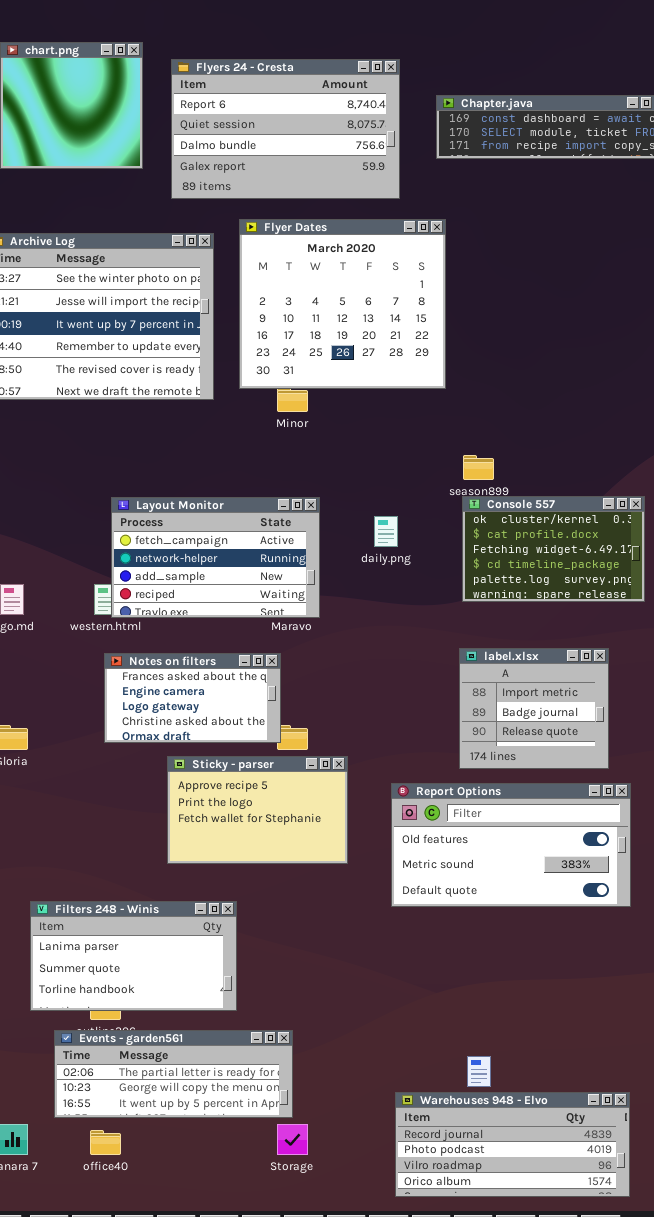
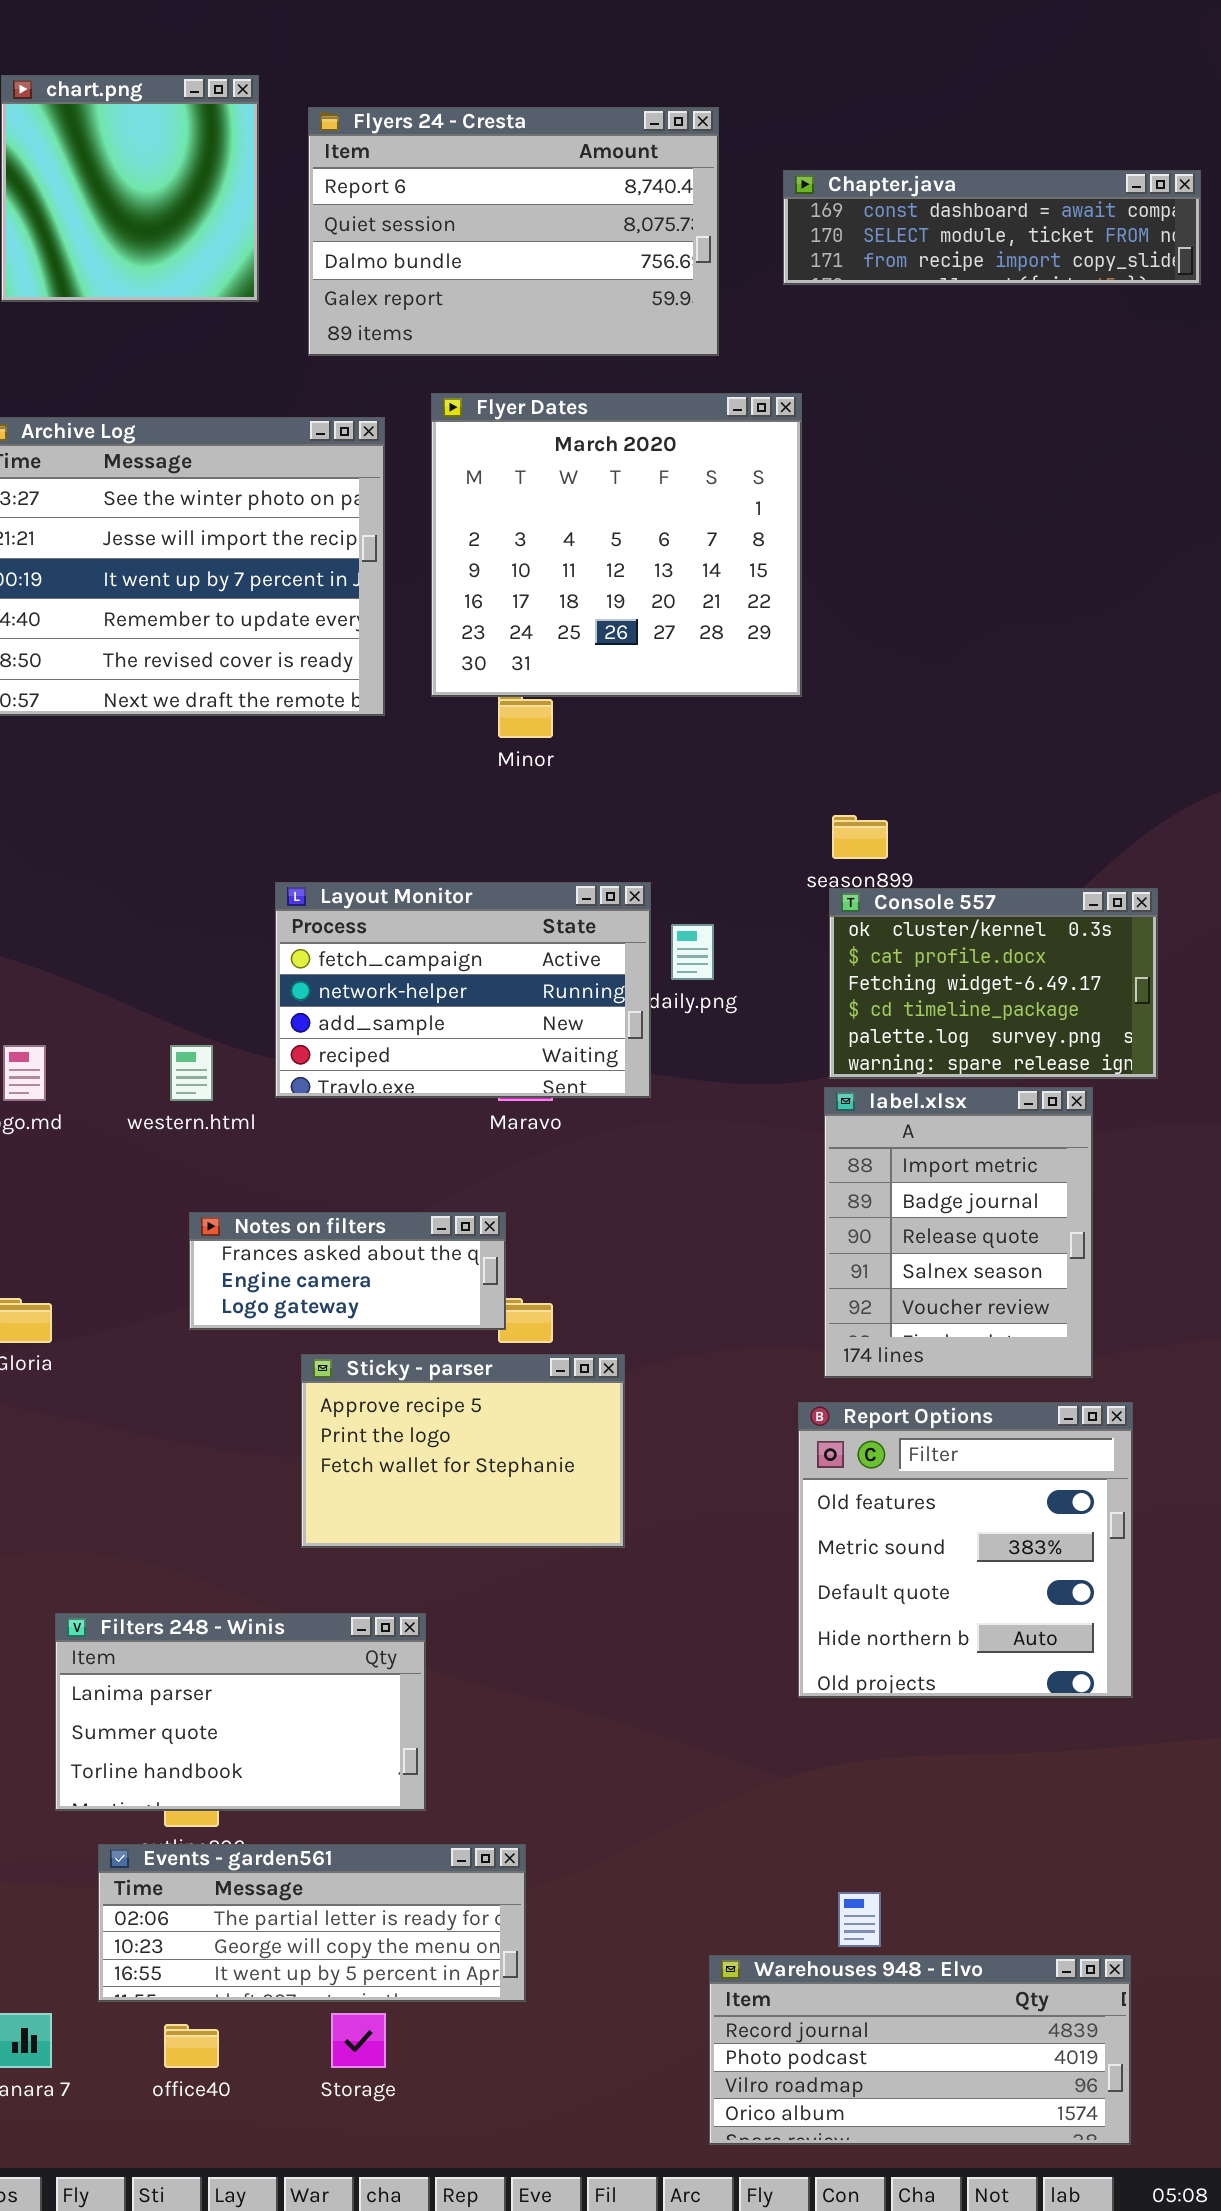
Layout Monitor: [111,497,320,618] -> [275,882,651,1098], moved
label.xlsx: [459,648,609,769] -> [824,1087,1093,1378], resized
Notes on filters: [104,653,281,743] -> [189,1212,506,1330], resized
Report Options: [391,783,631,907] -> [798,1402,1133,1698], resized
Storage: [277,1124,308,1155] -> [331,2013,386,2068], moved

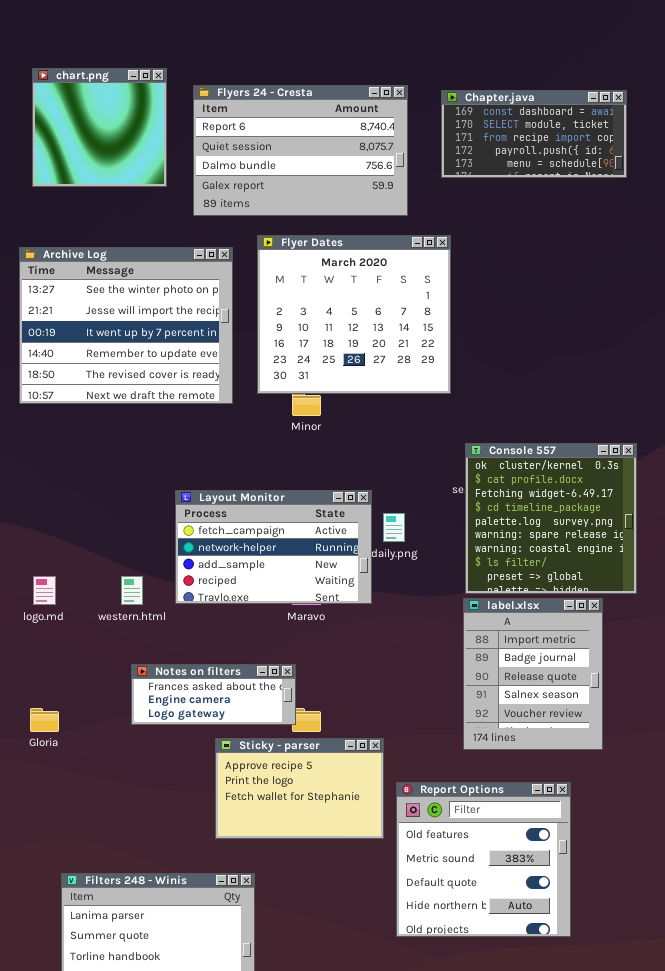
Chapter.java: [783,170,1201,285] -> [441,90,627,178], resized
Console 557: [829,888,1158,1079] -> [465,443,637,594], resized
Sticky - parser: [301,1354,625,1548] -> [215,738,384,839], moved
Report Options: [798,1402,1133,1698] -> [396,782,571,937], moved

